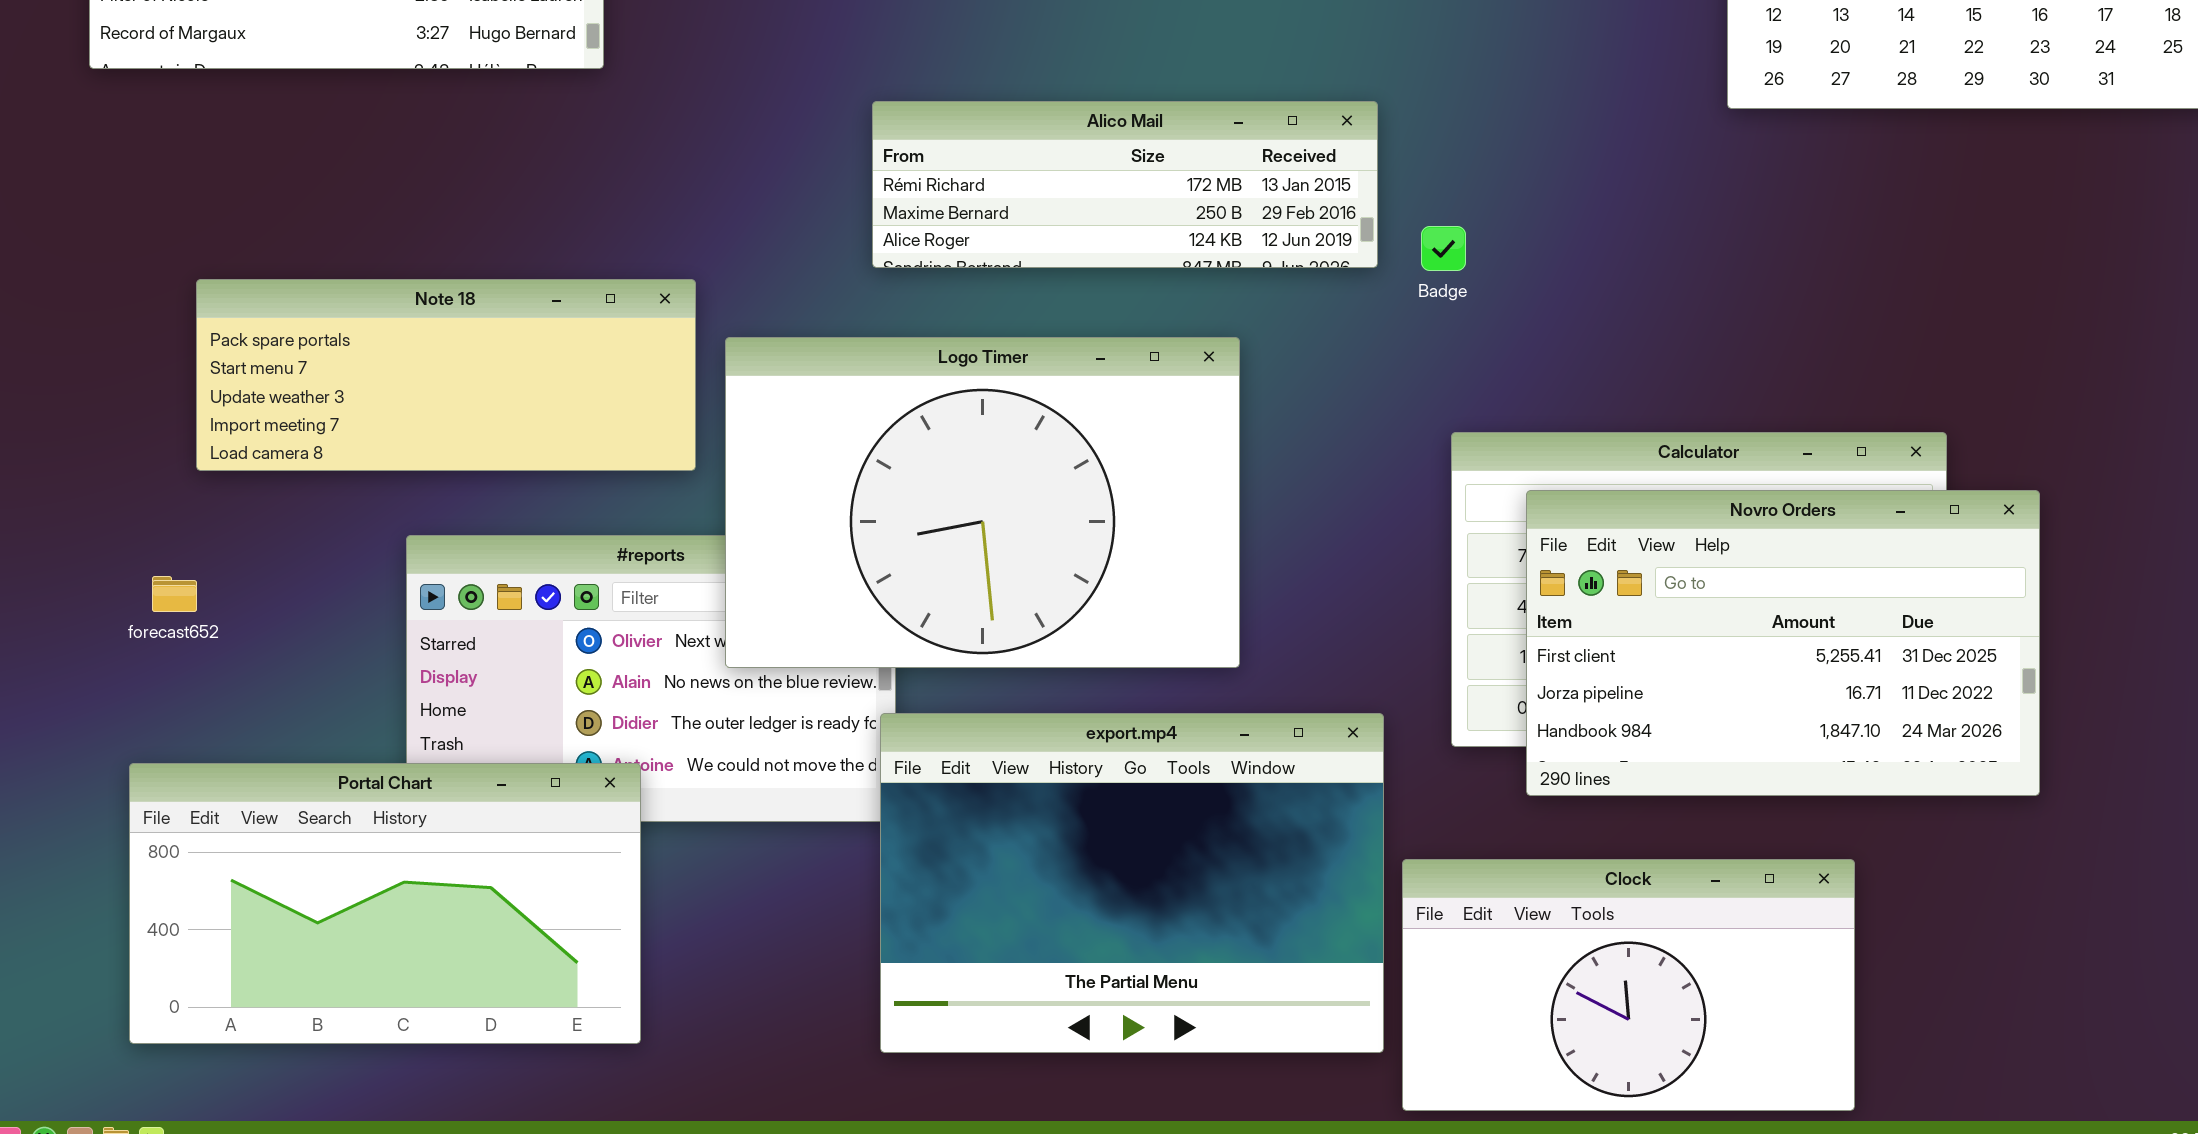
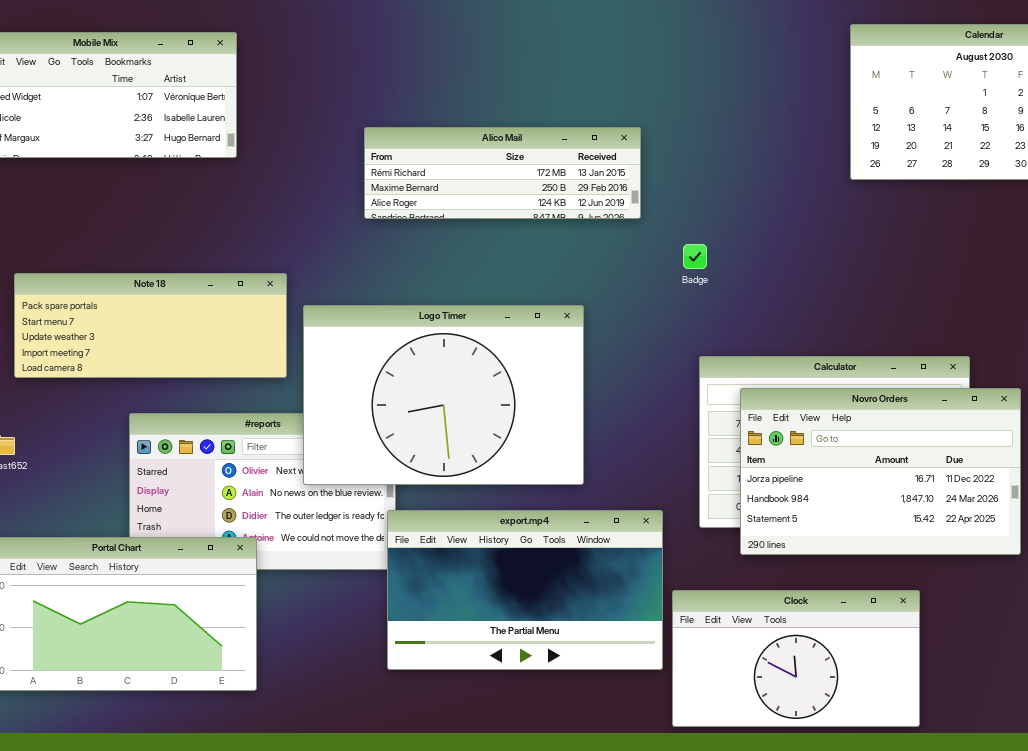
Alico Mail: [872,101,1378,268] -> [364,127,641,219], moved
Novro Orders: [1526,490,2040,796] -> [740,388,1021,555], scrolled down 1 row
export.mp4: [880,713,1384,1053] -> [387,510,663,670], resized

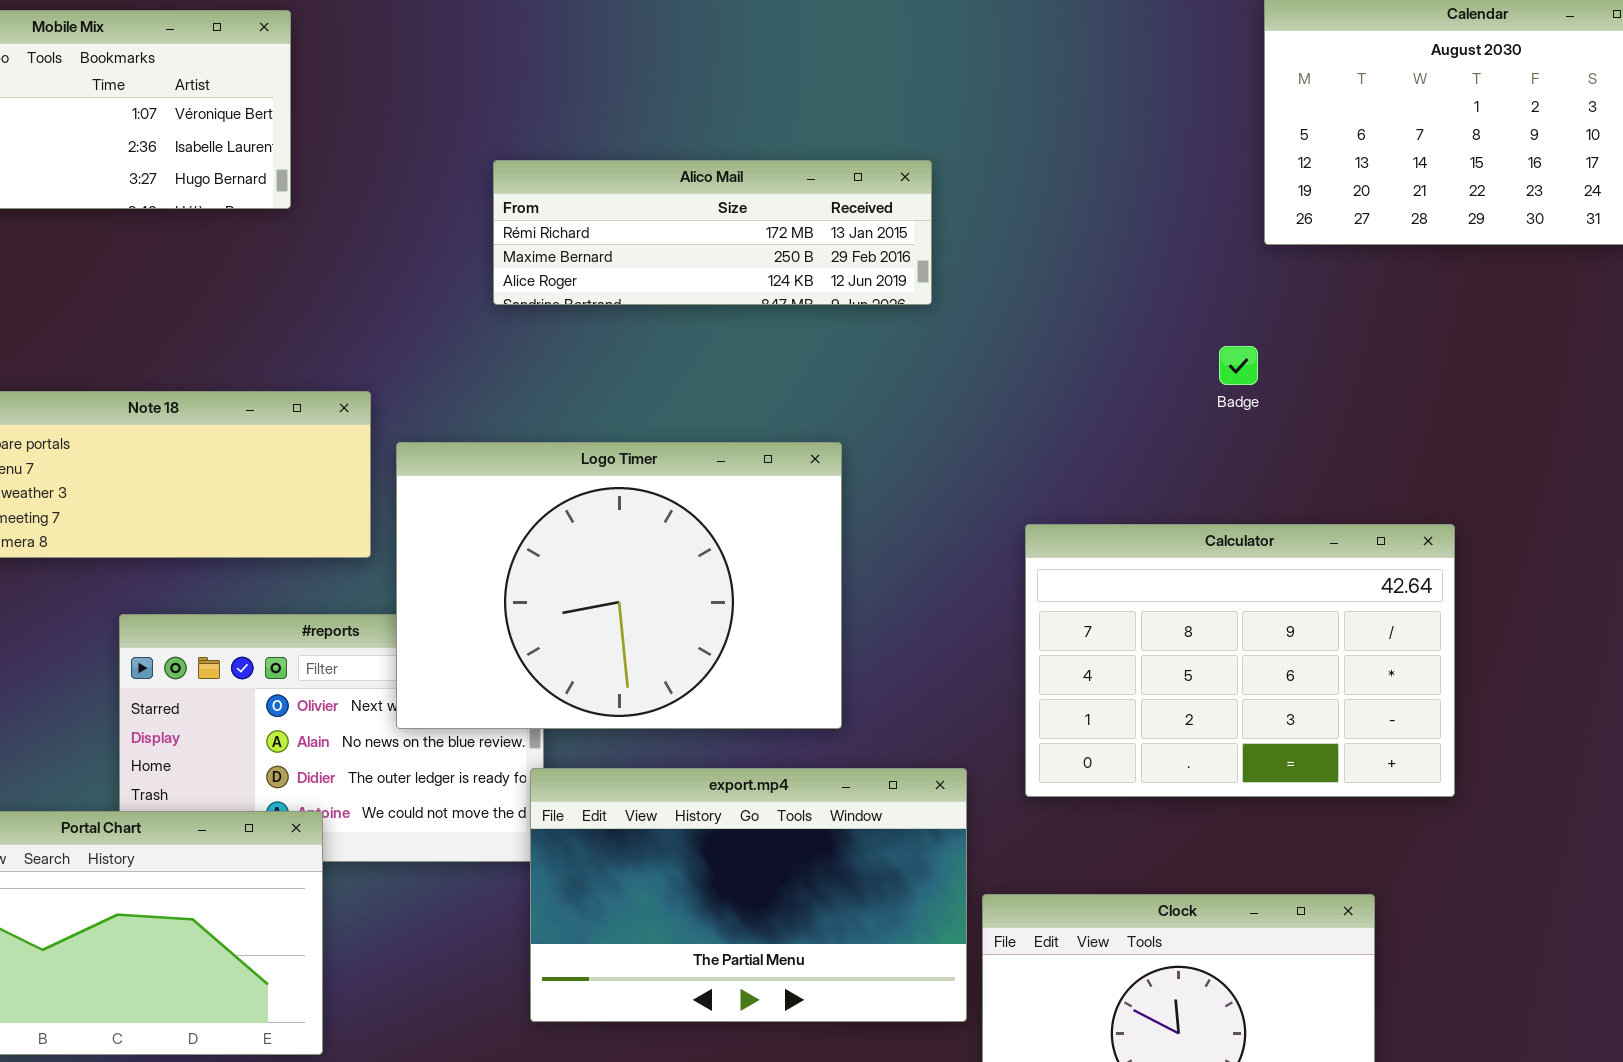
Badge: [683,244,707,269] -> [1219,346,1258,385], moved
Novro Orders: [740,388,1021,555] -> none, closed

